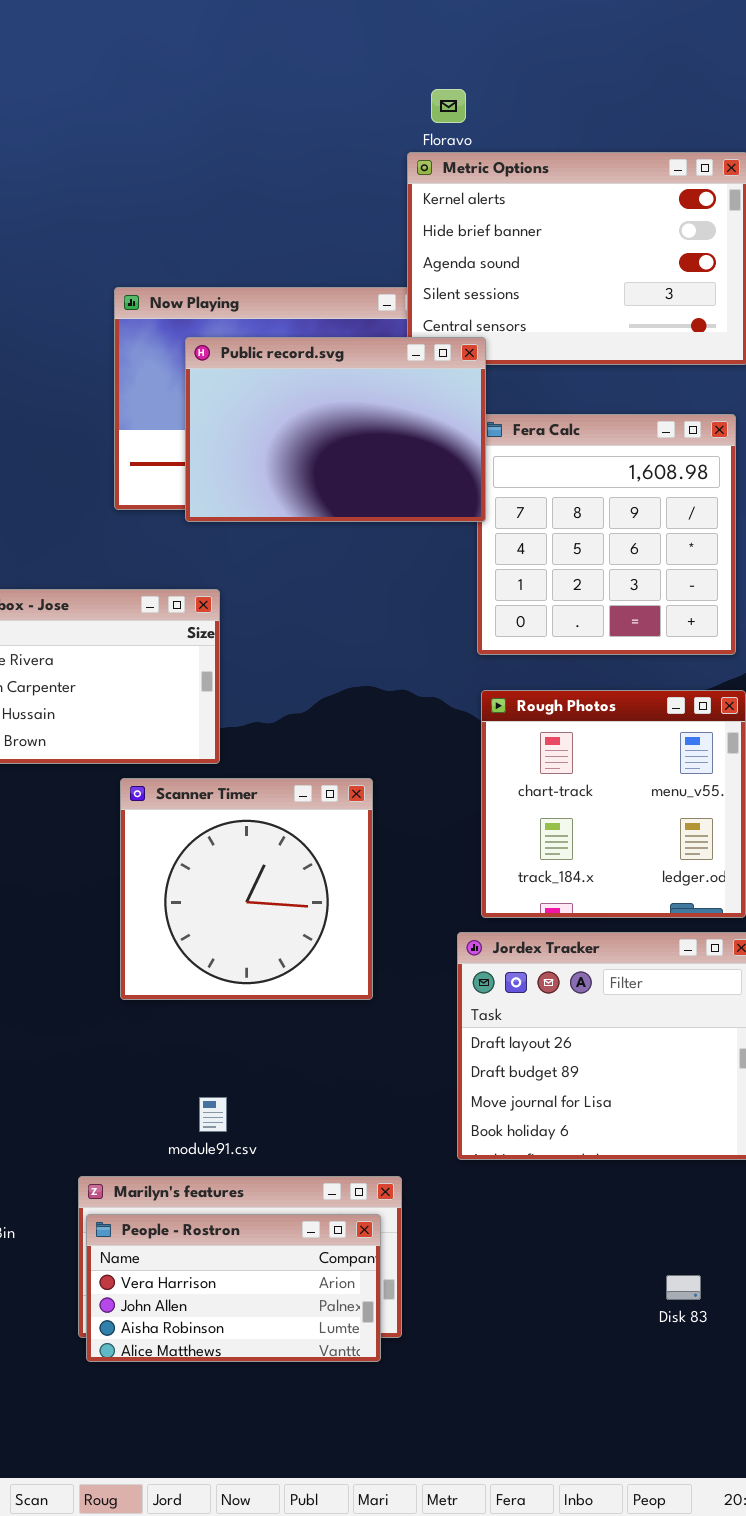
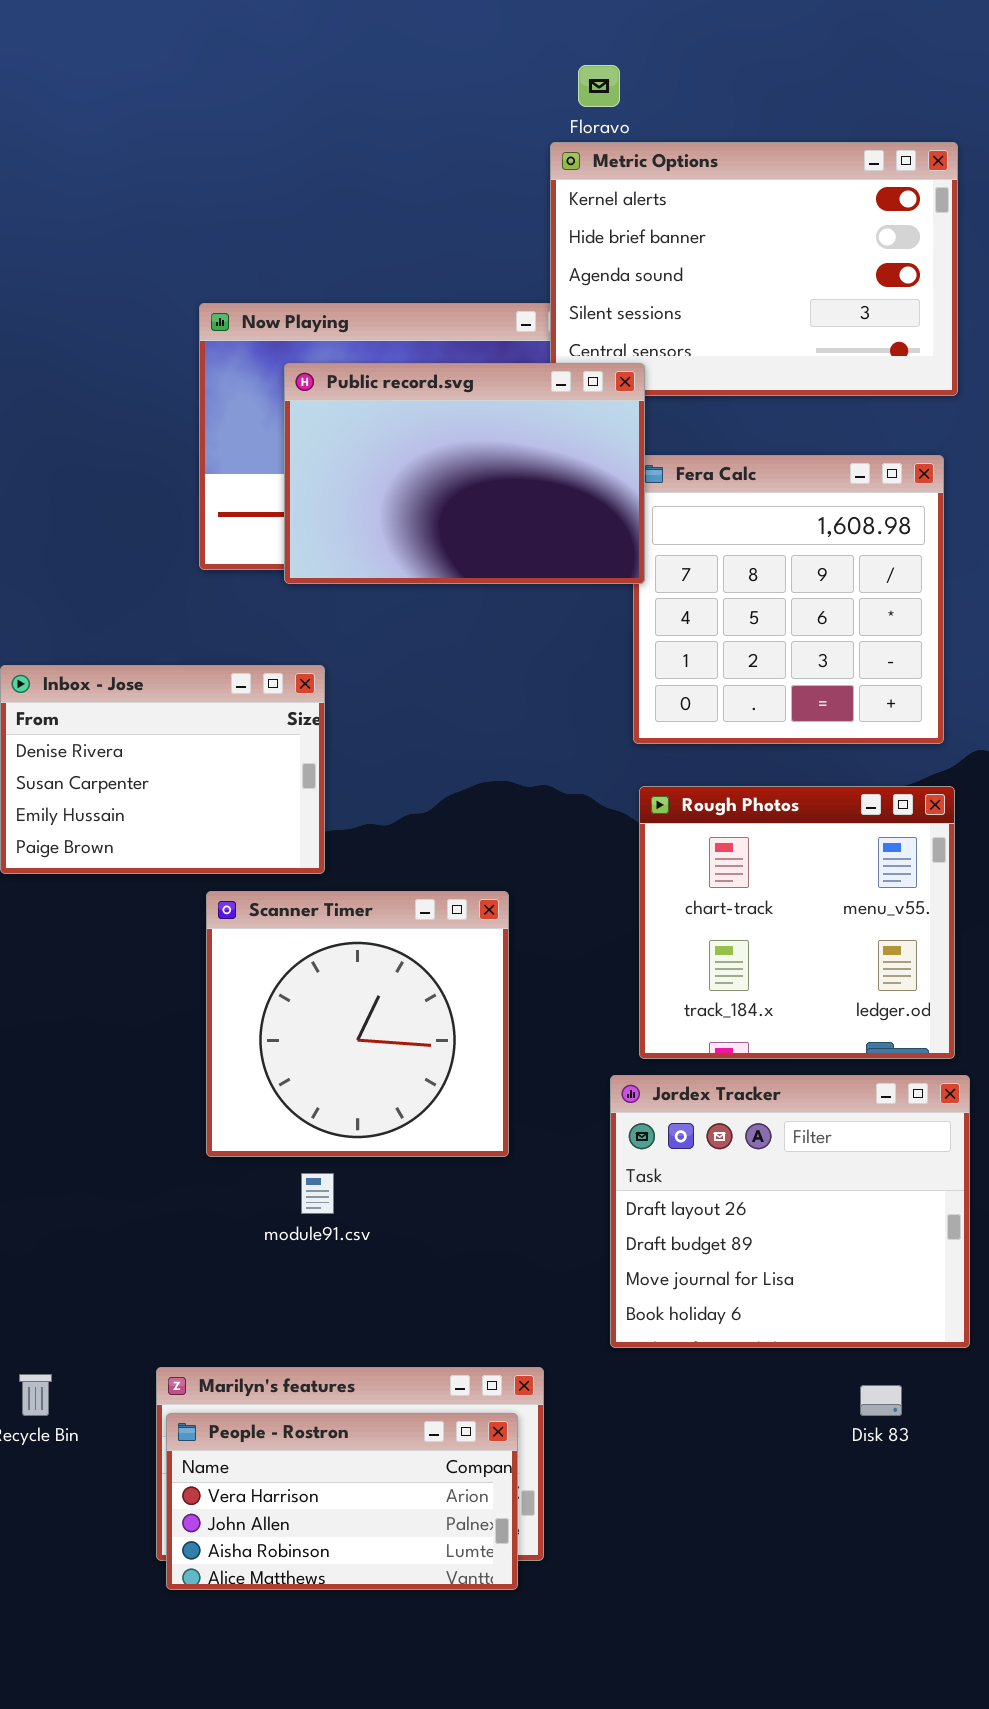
module91.csv: [199,1097,227,1132] -> [301,1173,334,1214], moved
Disk 83: [666,1275,701,1300] -> [860,1385,902,1416], moved

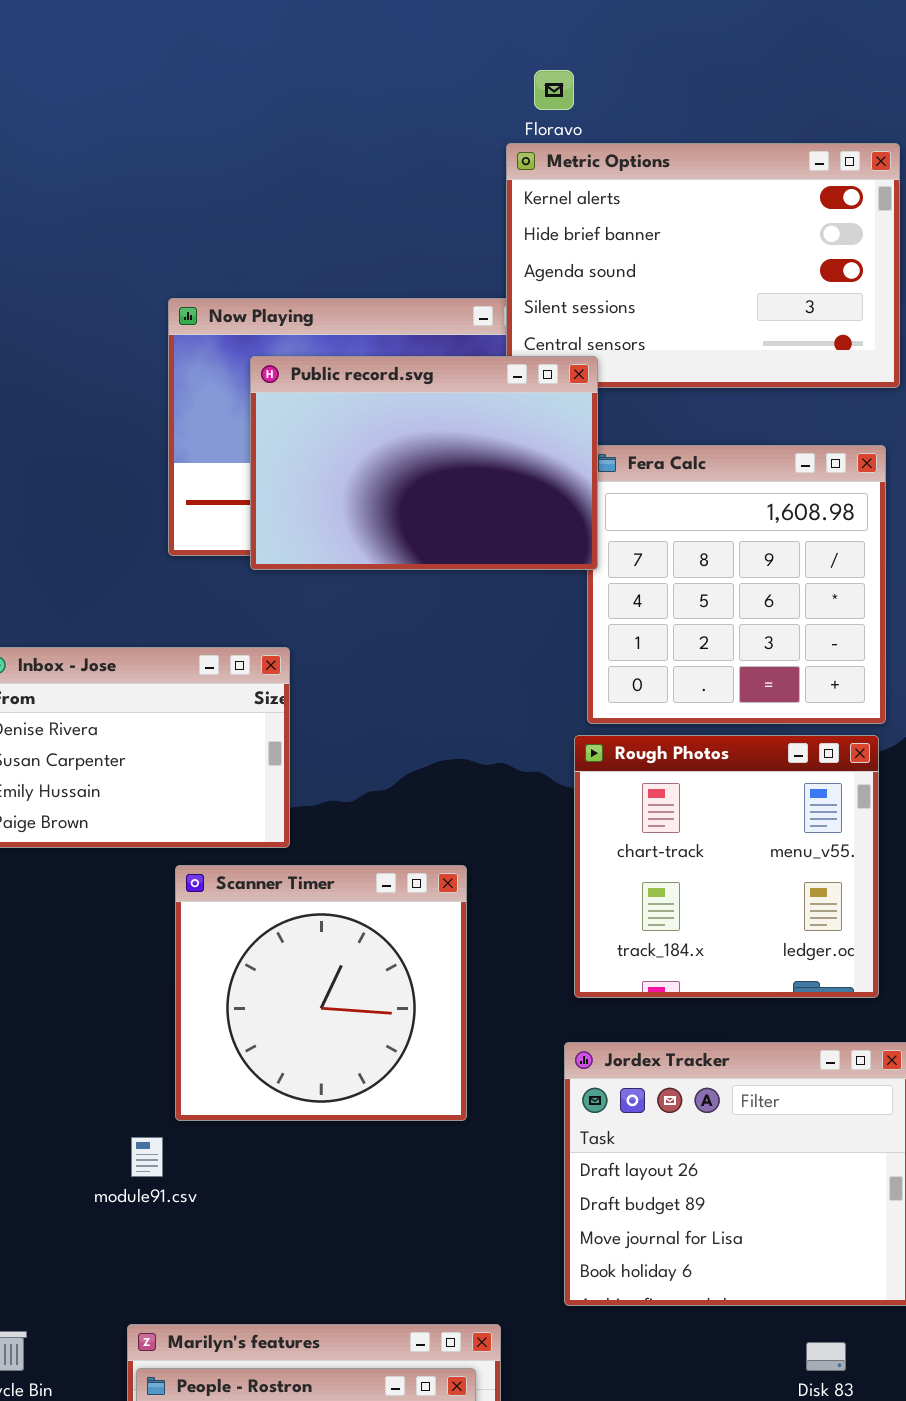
Rough Photos: [639,786,955,1059] -> [574,735,879,998], moved
module91.csv: [301,1173,334,1214] -> [131,1137,163,1177], moved

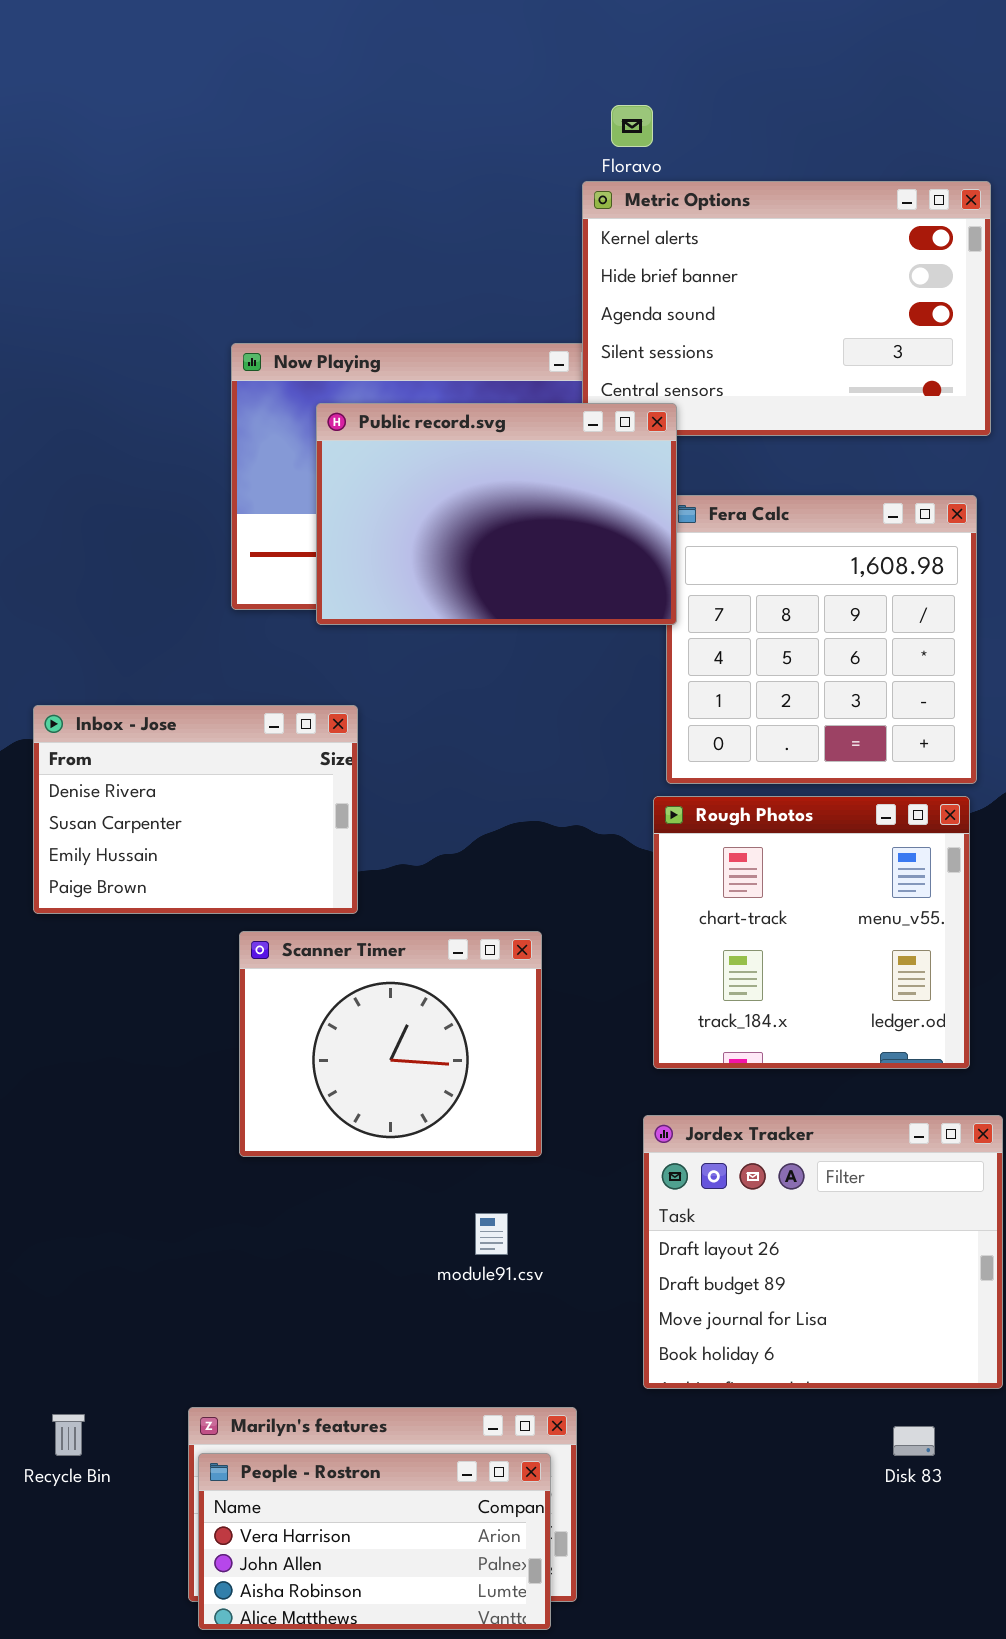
Scanner Timer: [175,865,467,1121] -> [239,931,542,1157], resized
module91.csv: [131,1137,163,1177] -> [475,1213,508,1255], moved

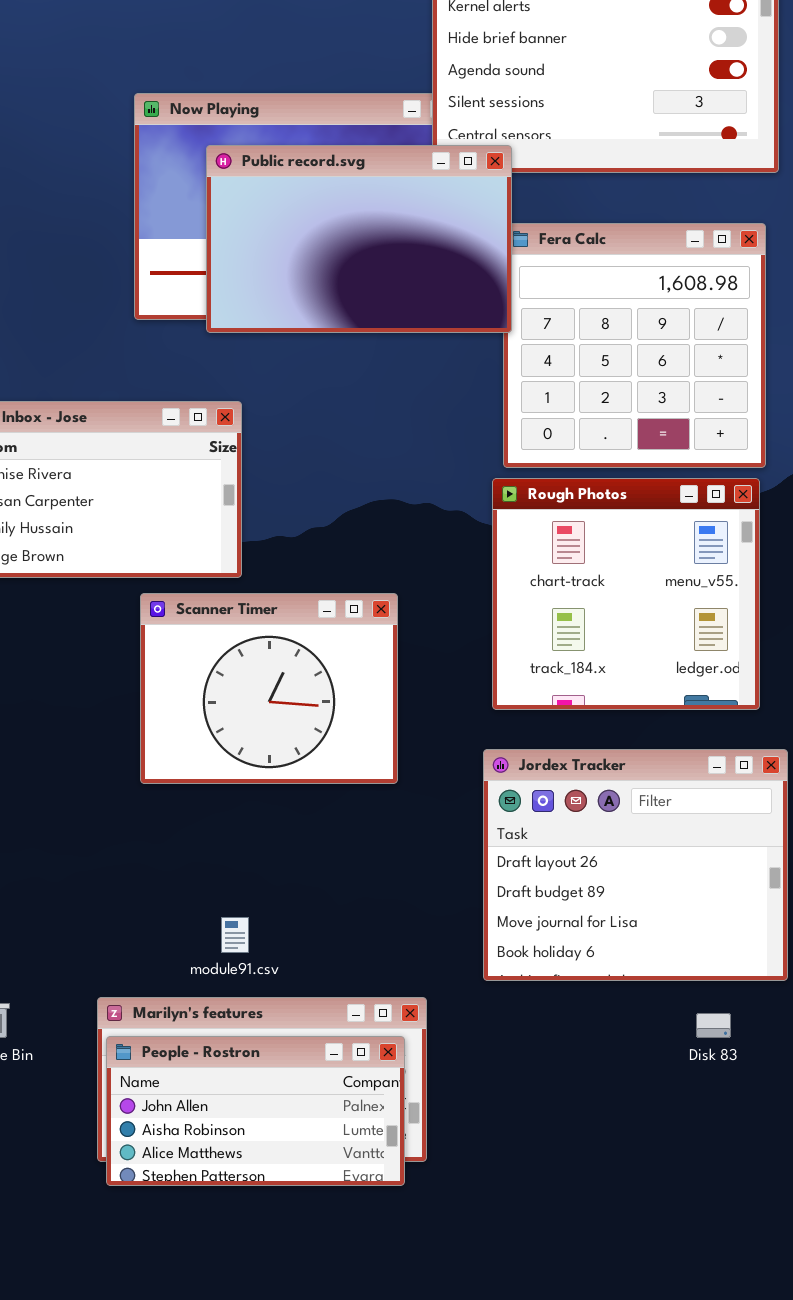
module91.csv: [475,1213,508,1255] -> [221,917,249,953], moved
People - Rostron: [198,1453,551,1630] -> [106,1036,405,1186], scrolled down 1 row

